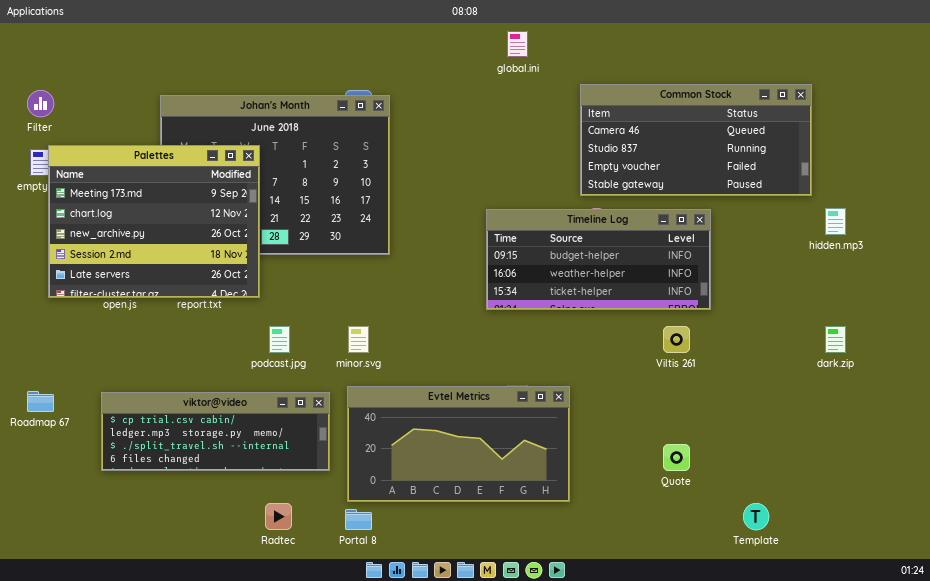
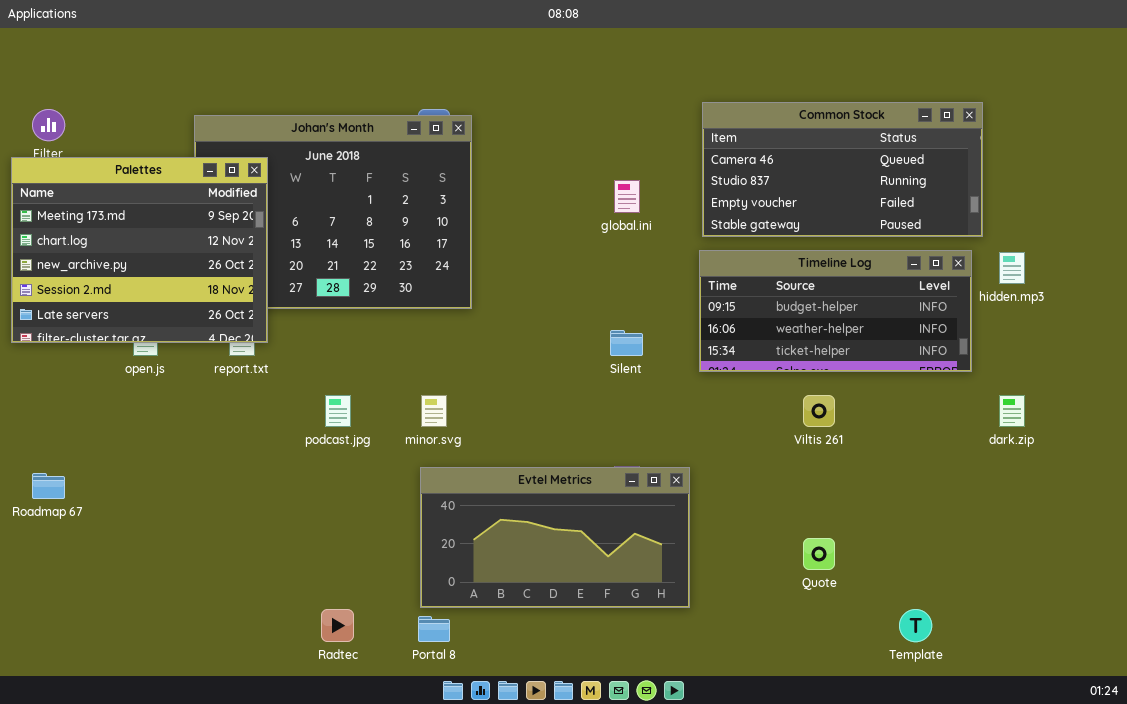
global.ini: [507,31,528,57] -> [614,180,640,213], moved
Palettes: [48,145,260,298] -> [11,157,268,343], moved
Timeline Log: [486,209,711,310] -> [699,250,972,372], moved
viktor@video: [101,392,330,471] -> none, closed

